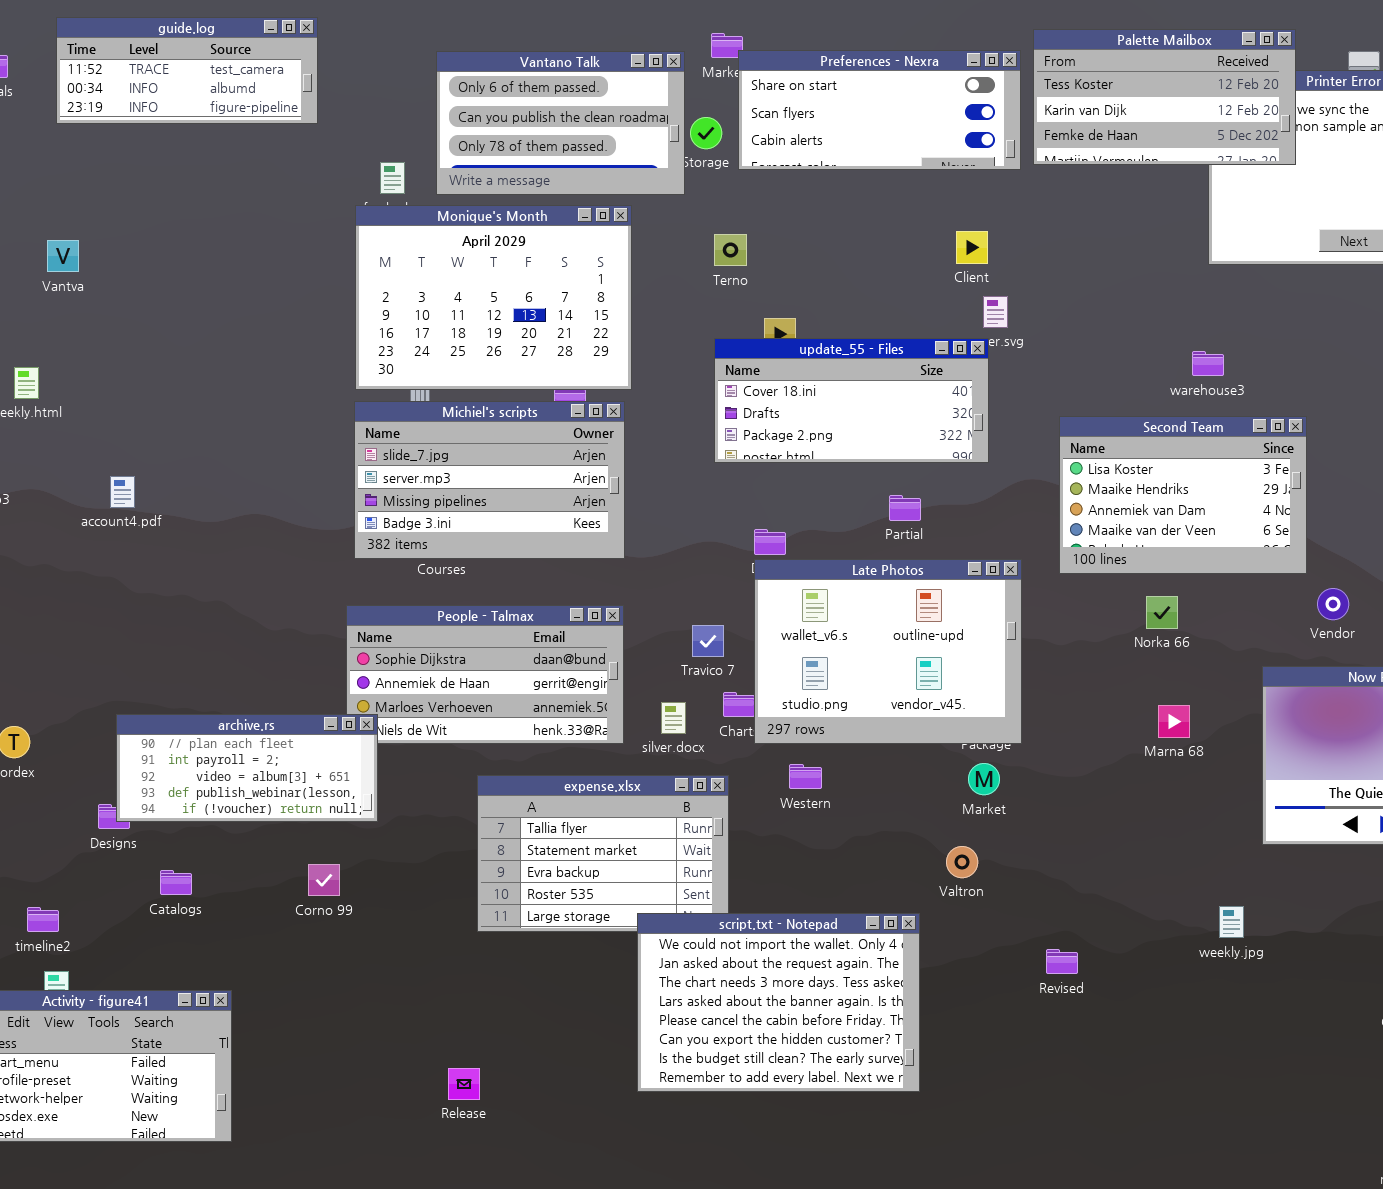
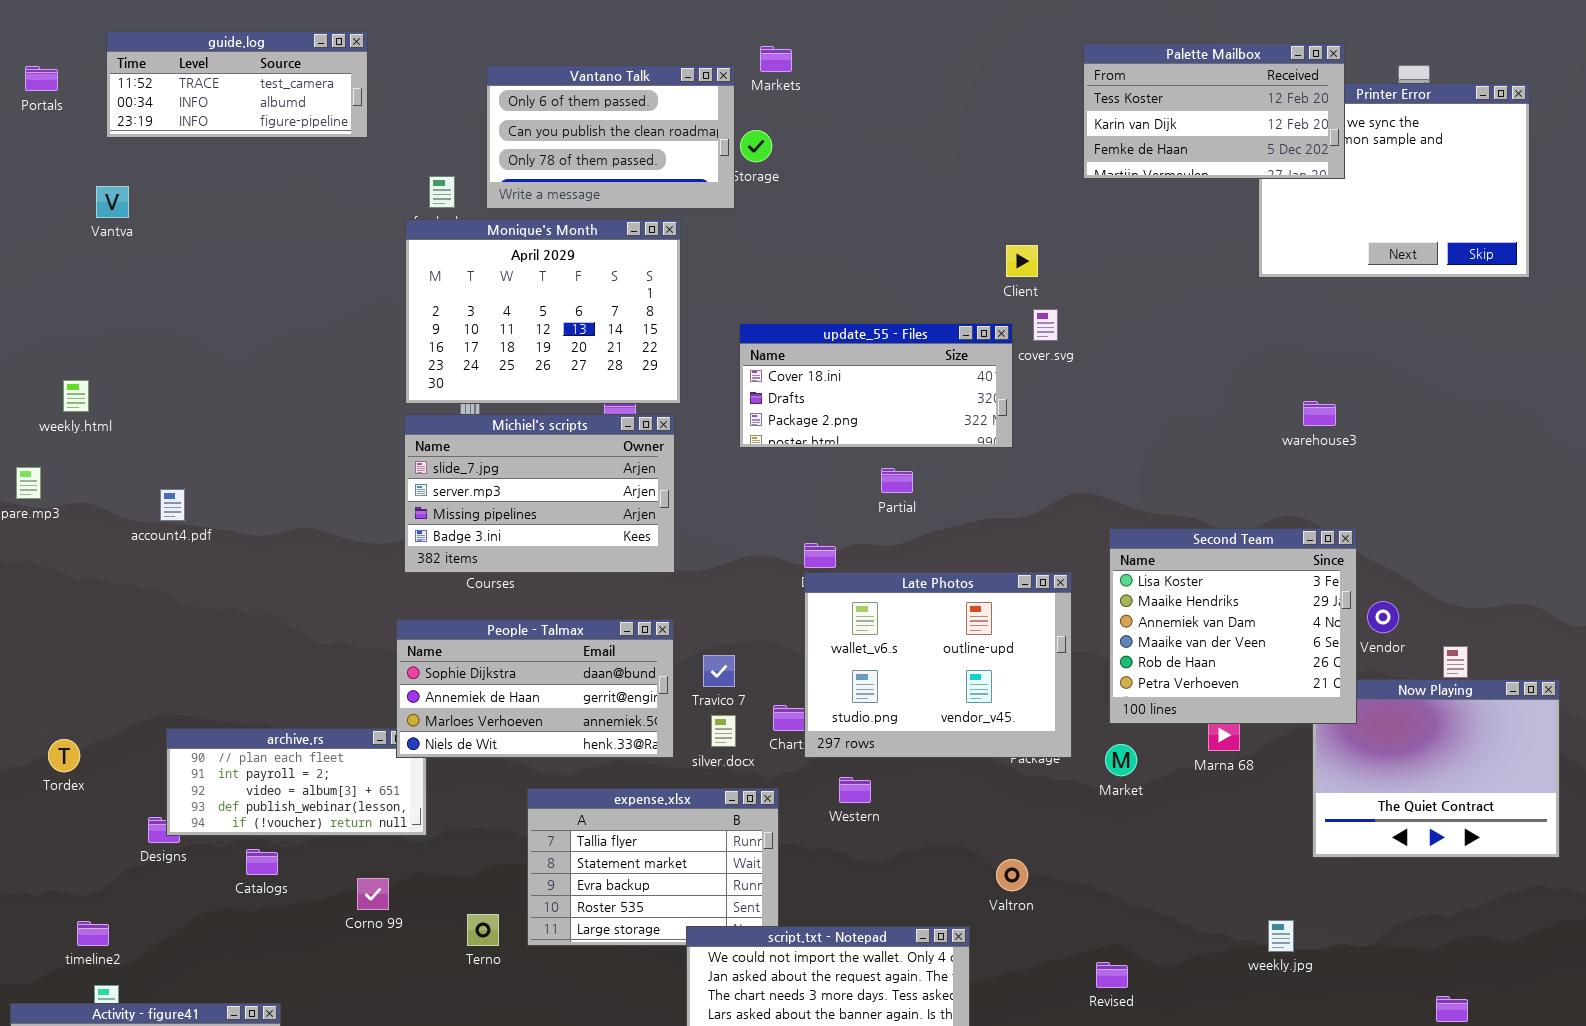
Preferences - Nexra: [738,50,1021,170] -> none, closed
Terno: [714,234,747,266] -> [467,914,499,946], moved
Vantva: [47,240,79,272] -> [96,186,129,218], moved
update_55 - Files: [714,338,989,463] -> [739,323,1013,448], moved
warehouse3: [1192,351,1224,376] -> [1303,401,1336,426], moved
Second Team: [1059,416,1307,574] -> [1109,528,1357,724], moved, resized
Partial: [889,495,921,521] -> [881,468,913,493], moved
People - Talmax: [346,605,624,744] -> [396,619,674,758], raised
Travico 7: [692,625,724,657] -> [703,655,735,687], moved
Market: [968,763,1000,795] -> [1105,744,1137,776], moved
Catalogs: [160,870,192,895] -> [246,849,278,875], moved

